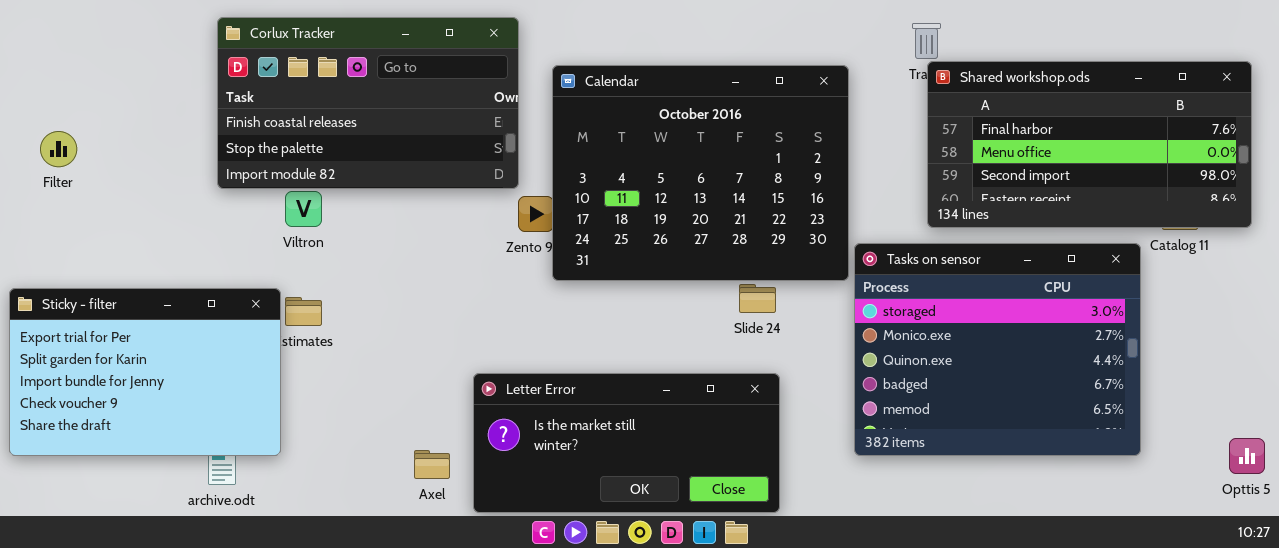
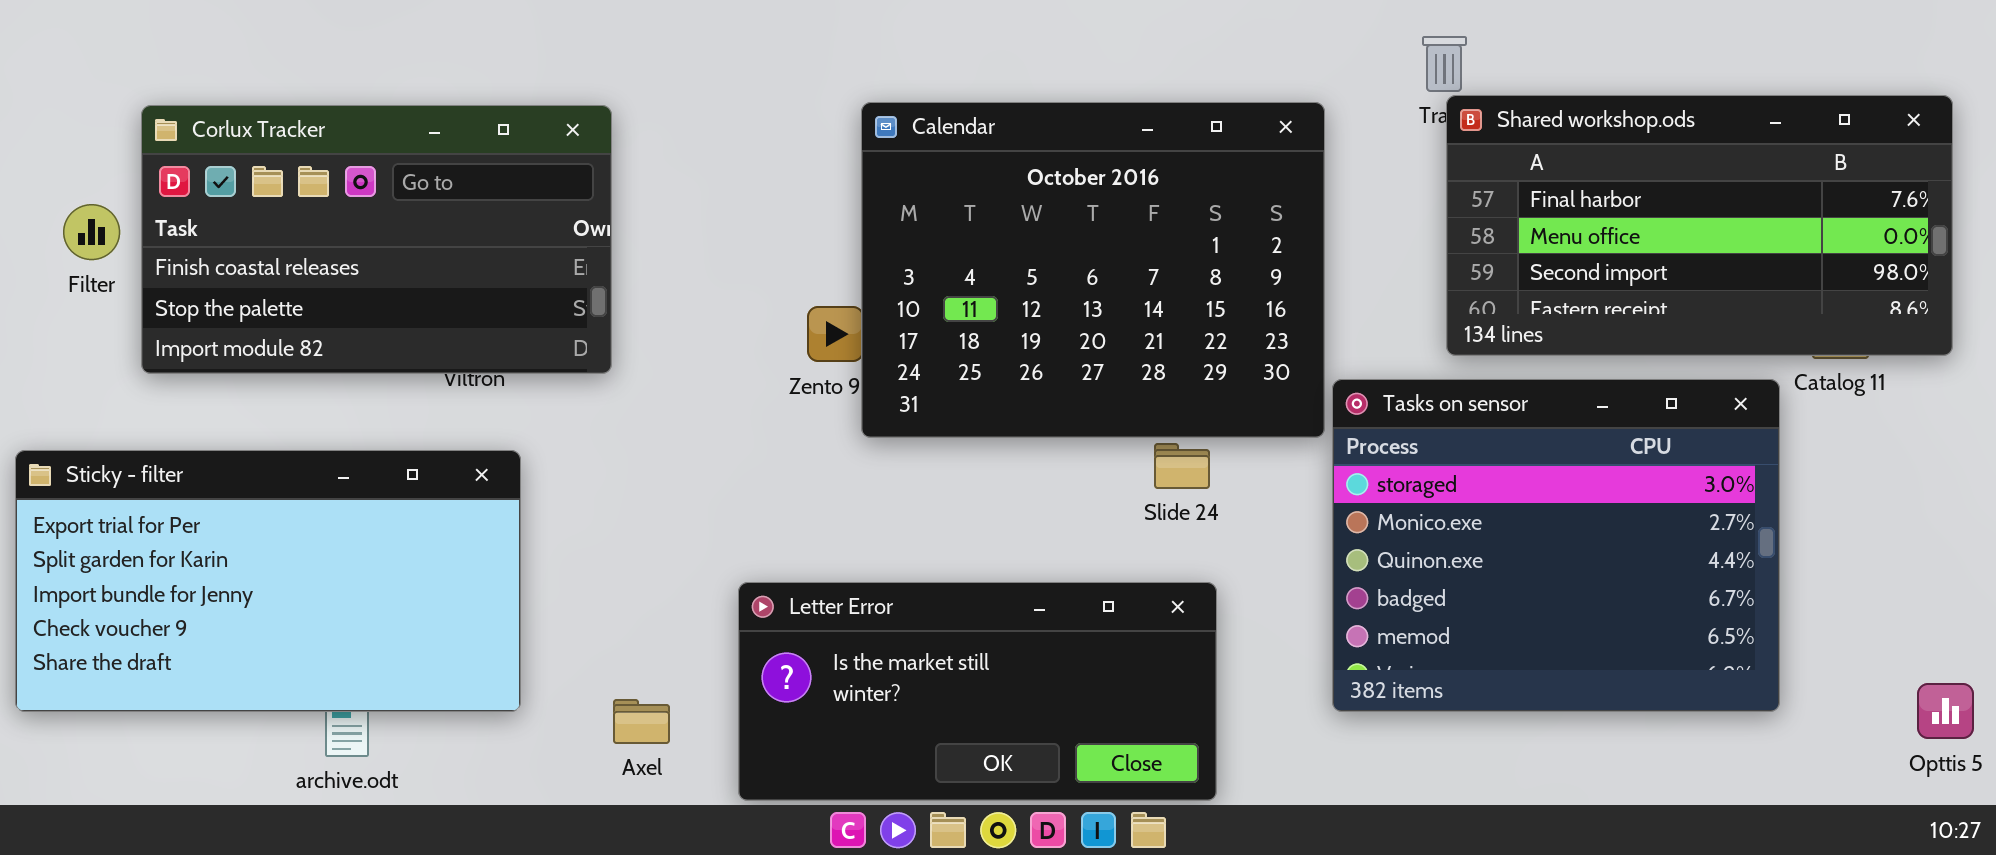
Corlux Tracker: [217,17,519,189] -> [141,105,612,374], moved
Sticky - filter: [9,288,281,456] -> [15,450,521,712], resized
Axel: [414,450,450,479] -> [613,699,670,744], moved

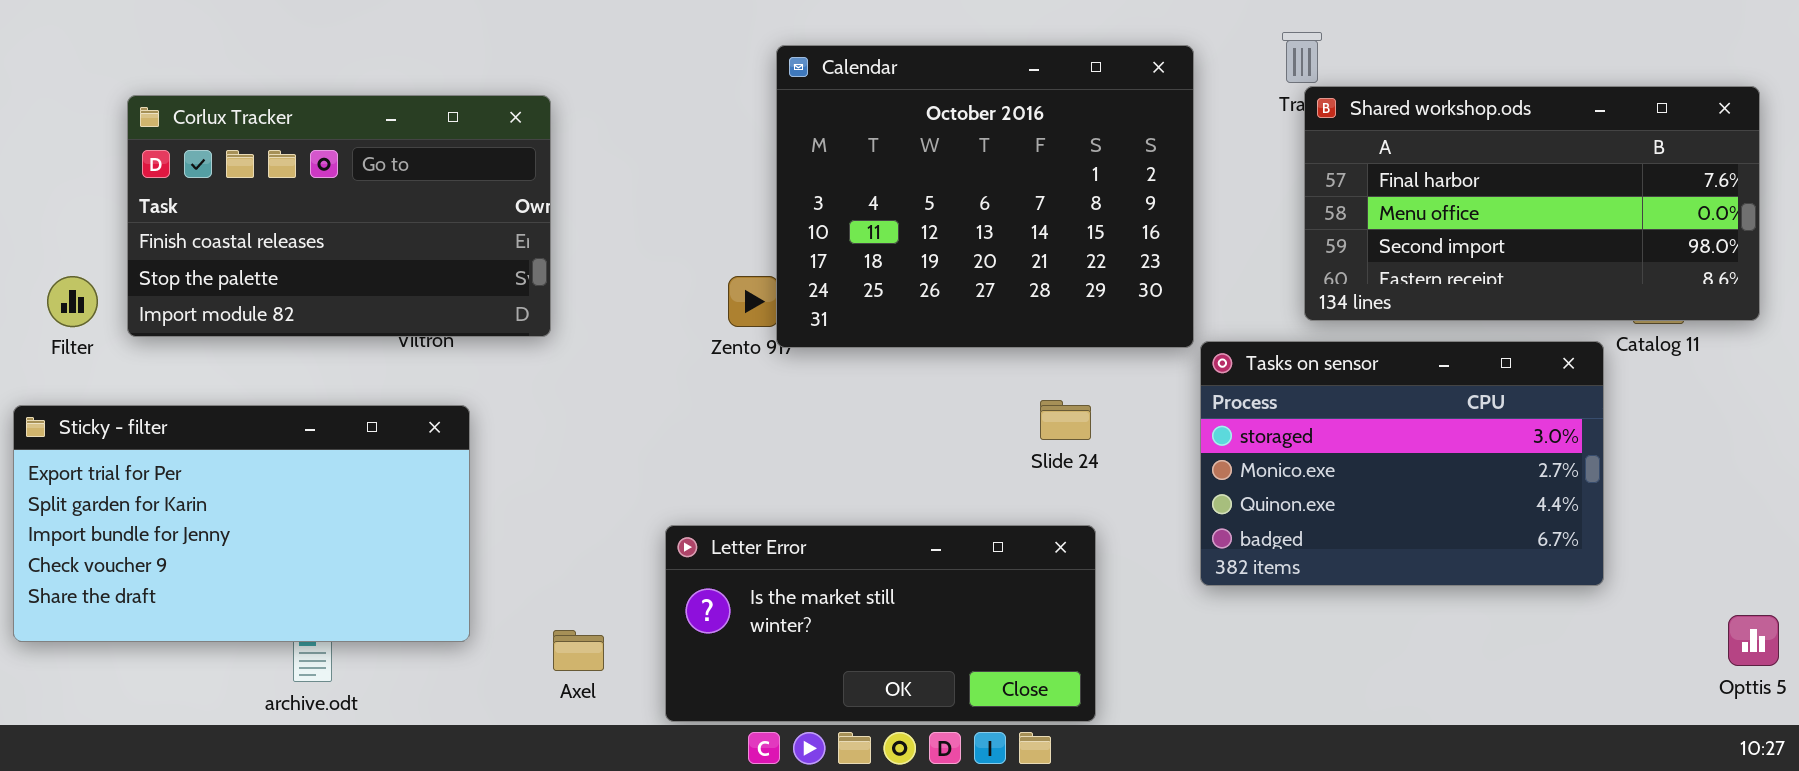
Calendar: [861,102,1325,438] -> [776,45,1194,348], moved
Filter: [63,204,120,260] -> [47,276,98,327], moved
Tasks on sensor: [1332,379,1780,712] -> [1200,341,1604,586], resized

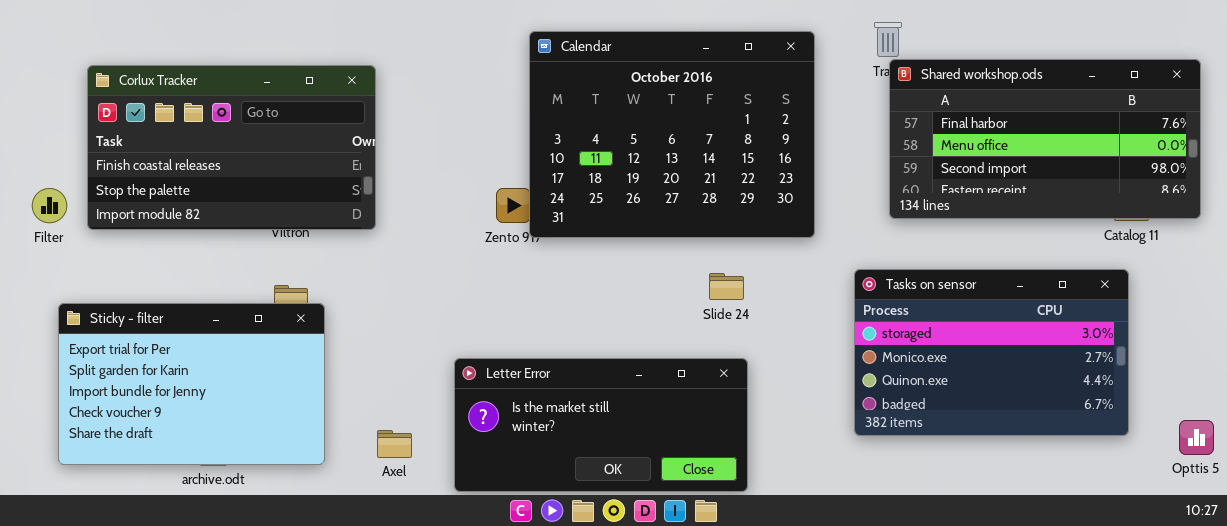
Tasks on sensor: [1200,341,1604,586] -> [854,269,1129,436], moved
Sticky - filter: [13,405,470,642] -> [58,303,325,465], moved, resized

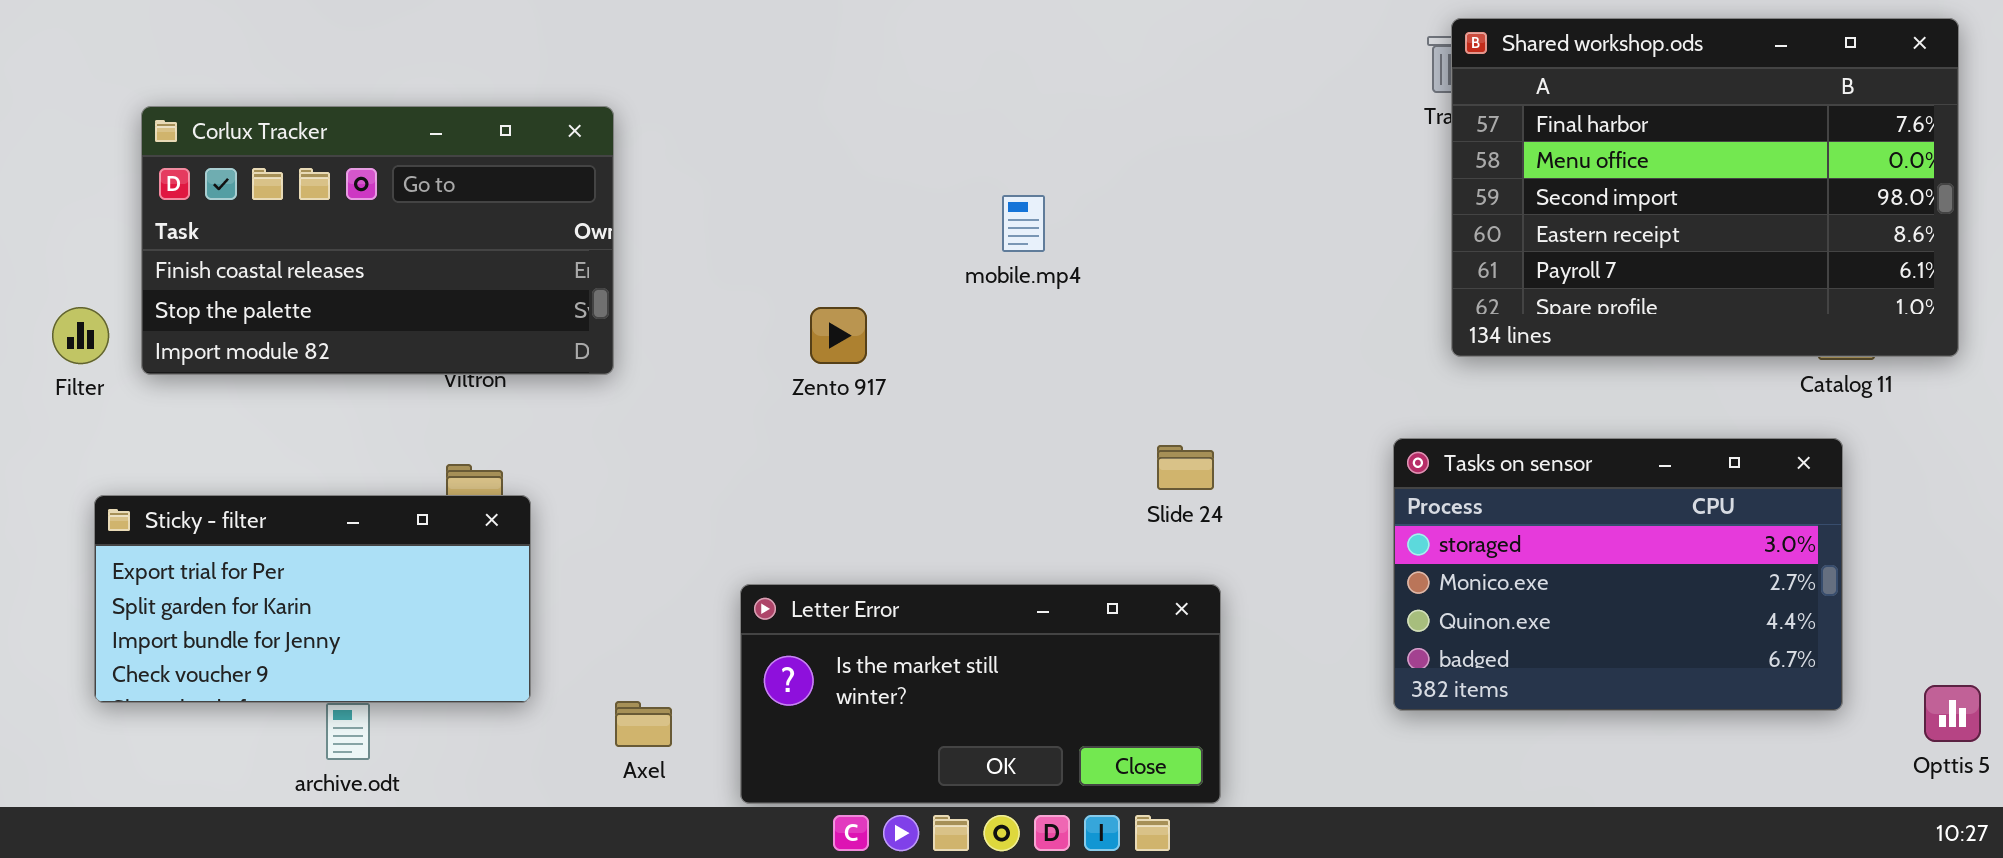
Calendar: [529,31,815,238] -> none, closed
Shared workshop.ods: [889,59,1201,219] -> [1451,18,1959,357], resized
Sticky - filter: [58,303,325,465] -> [94,495,531,703], resized

